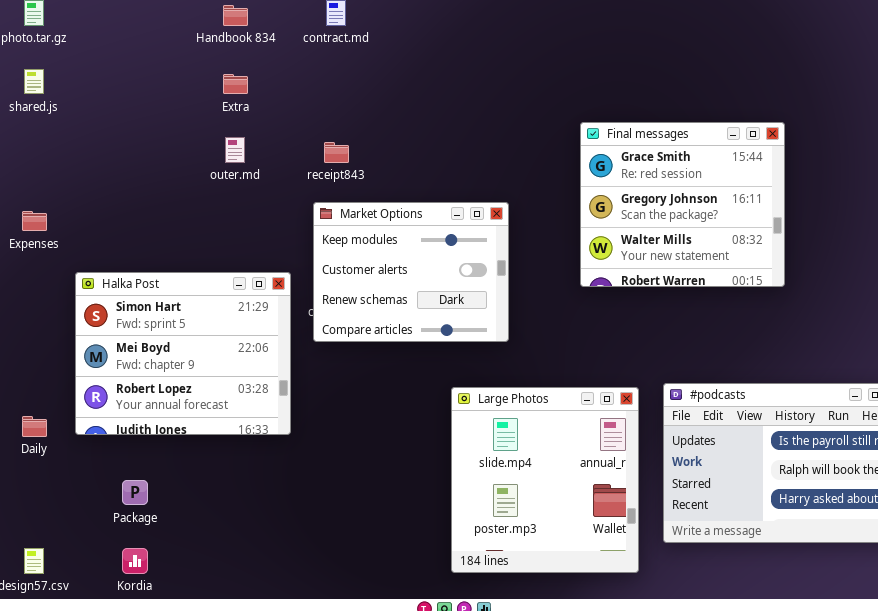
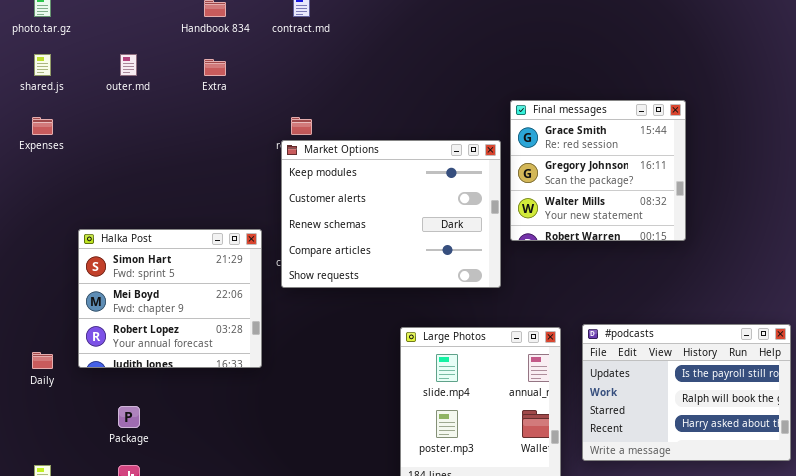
outer.md: [225,137,245,163] -> [120,54,137,76], moved
Market Options: [313,202,509,342] -> [281,140,501,288], resized
Expenses: [22,211,47,231] -> [32,117,53,135], moved

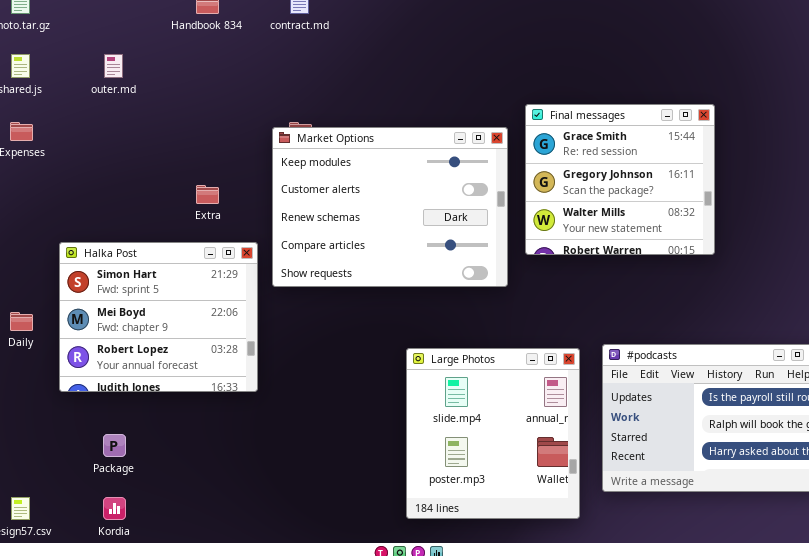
Extra: [204,59,226,76] -> [196,185,219,204], moved
Market Options: [281,140,501,288] -> [272,127,508,287], moved
Daily: [32,352,53,369] -> [10,312,33,331], moved

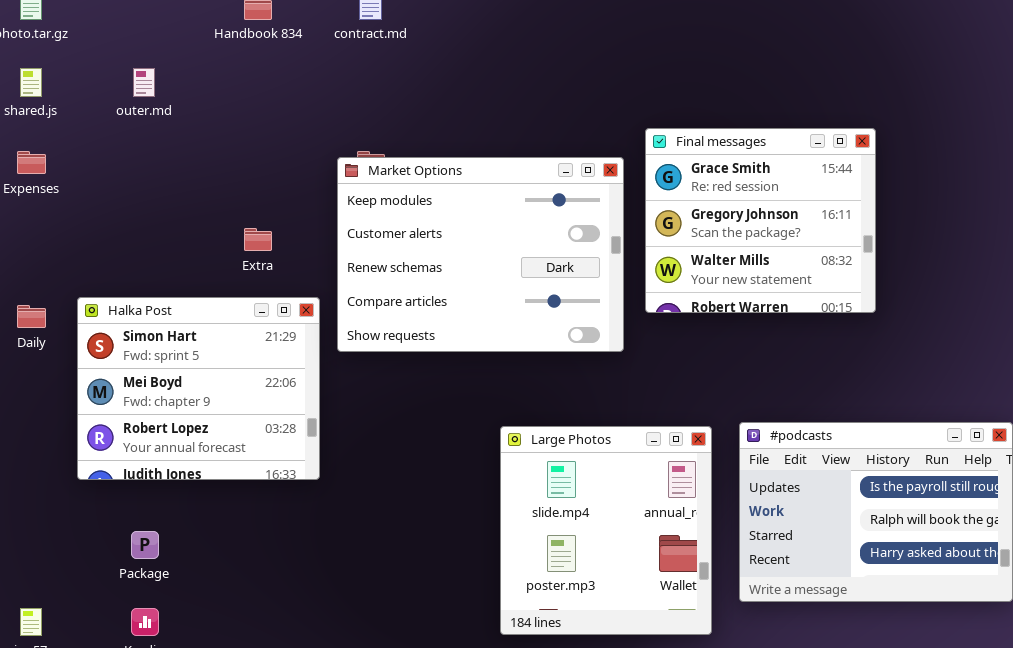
Daily: [10,312,33,331] -> [17,305,46,328], moved

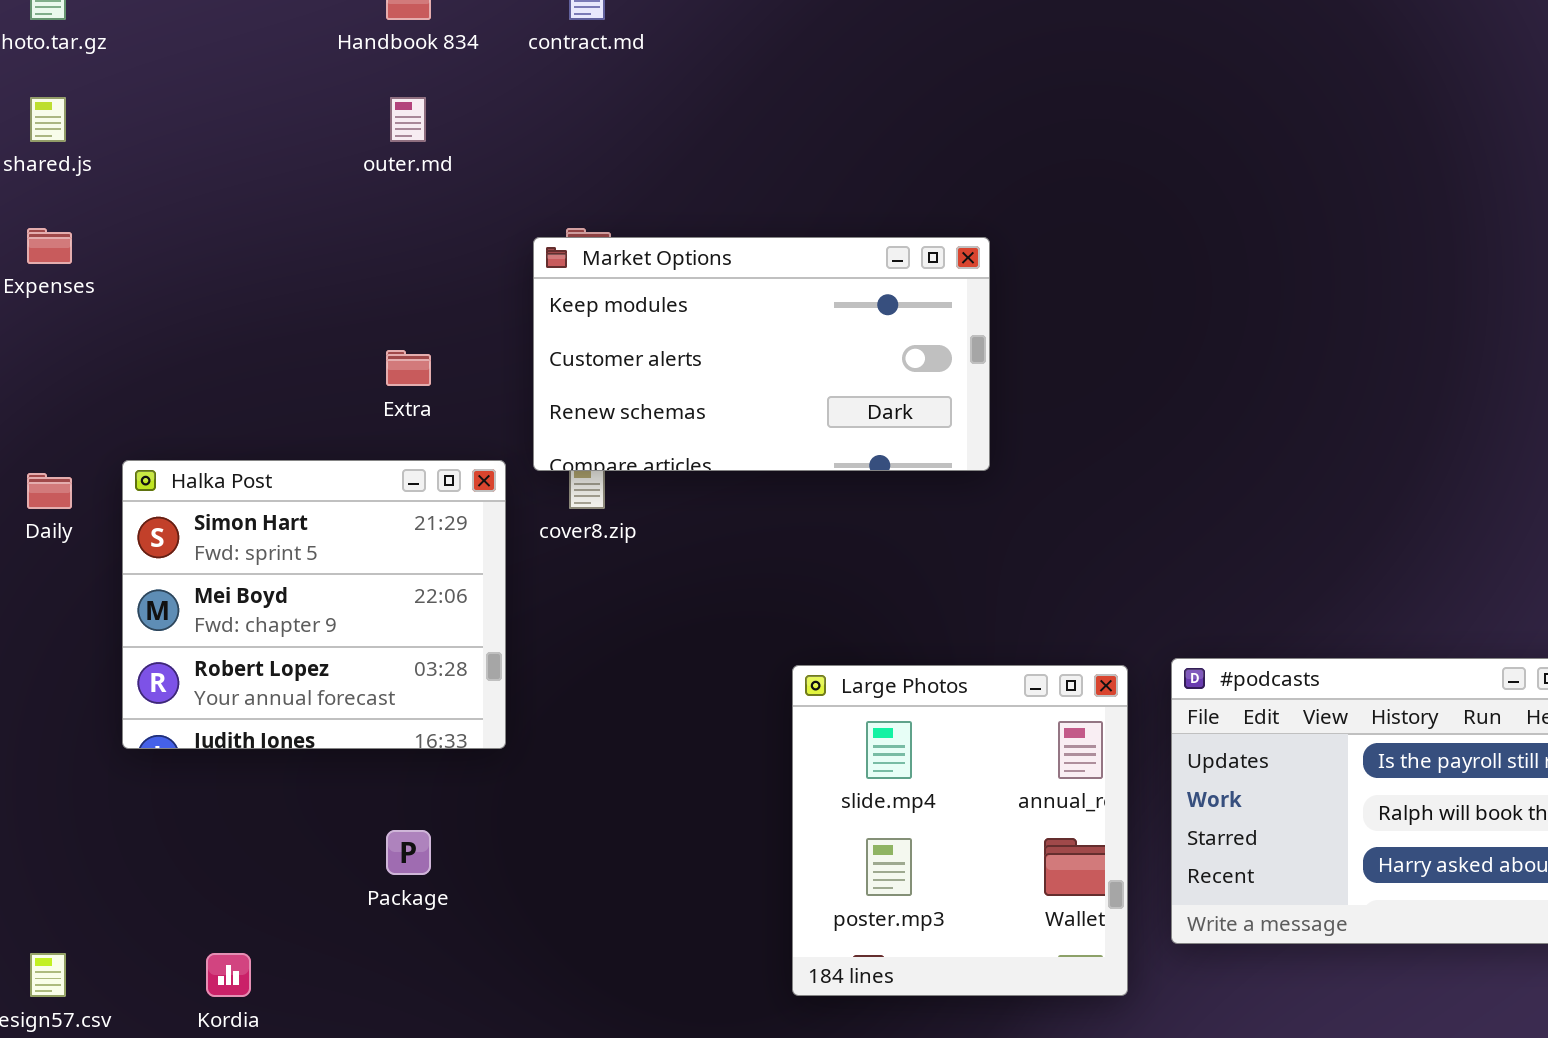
outer.md: [133,68,155,97] -> [390,97,426,142], moved
Final messages: [645,128,876,313] -> none, closed
Market Options: [337,157,624,352] -> [533,237,990,471], resized
Package: [131,531,159,559] -> [386,830,431,875], moved

